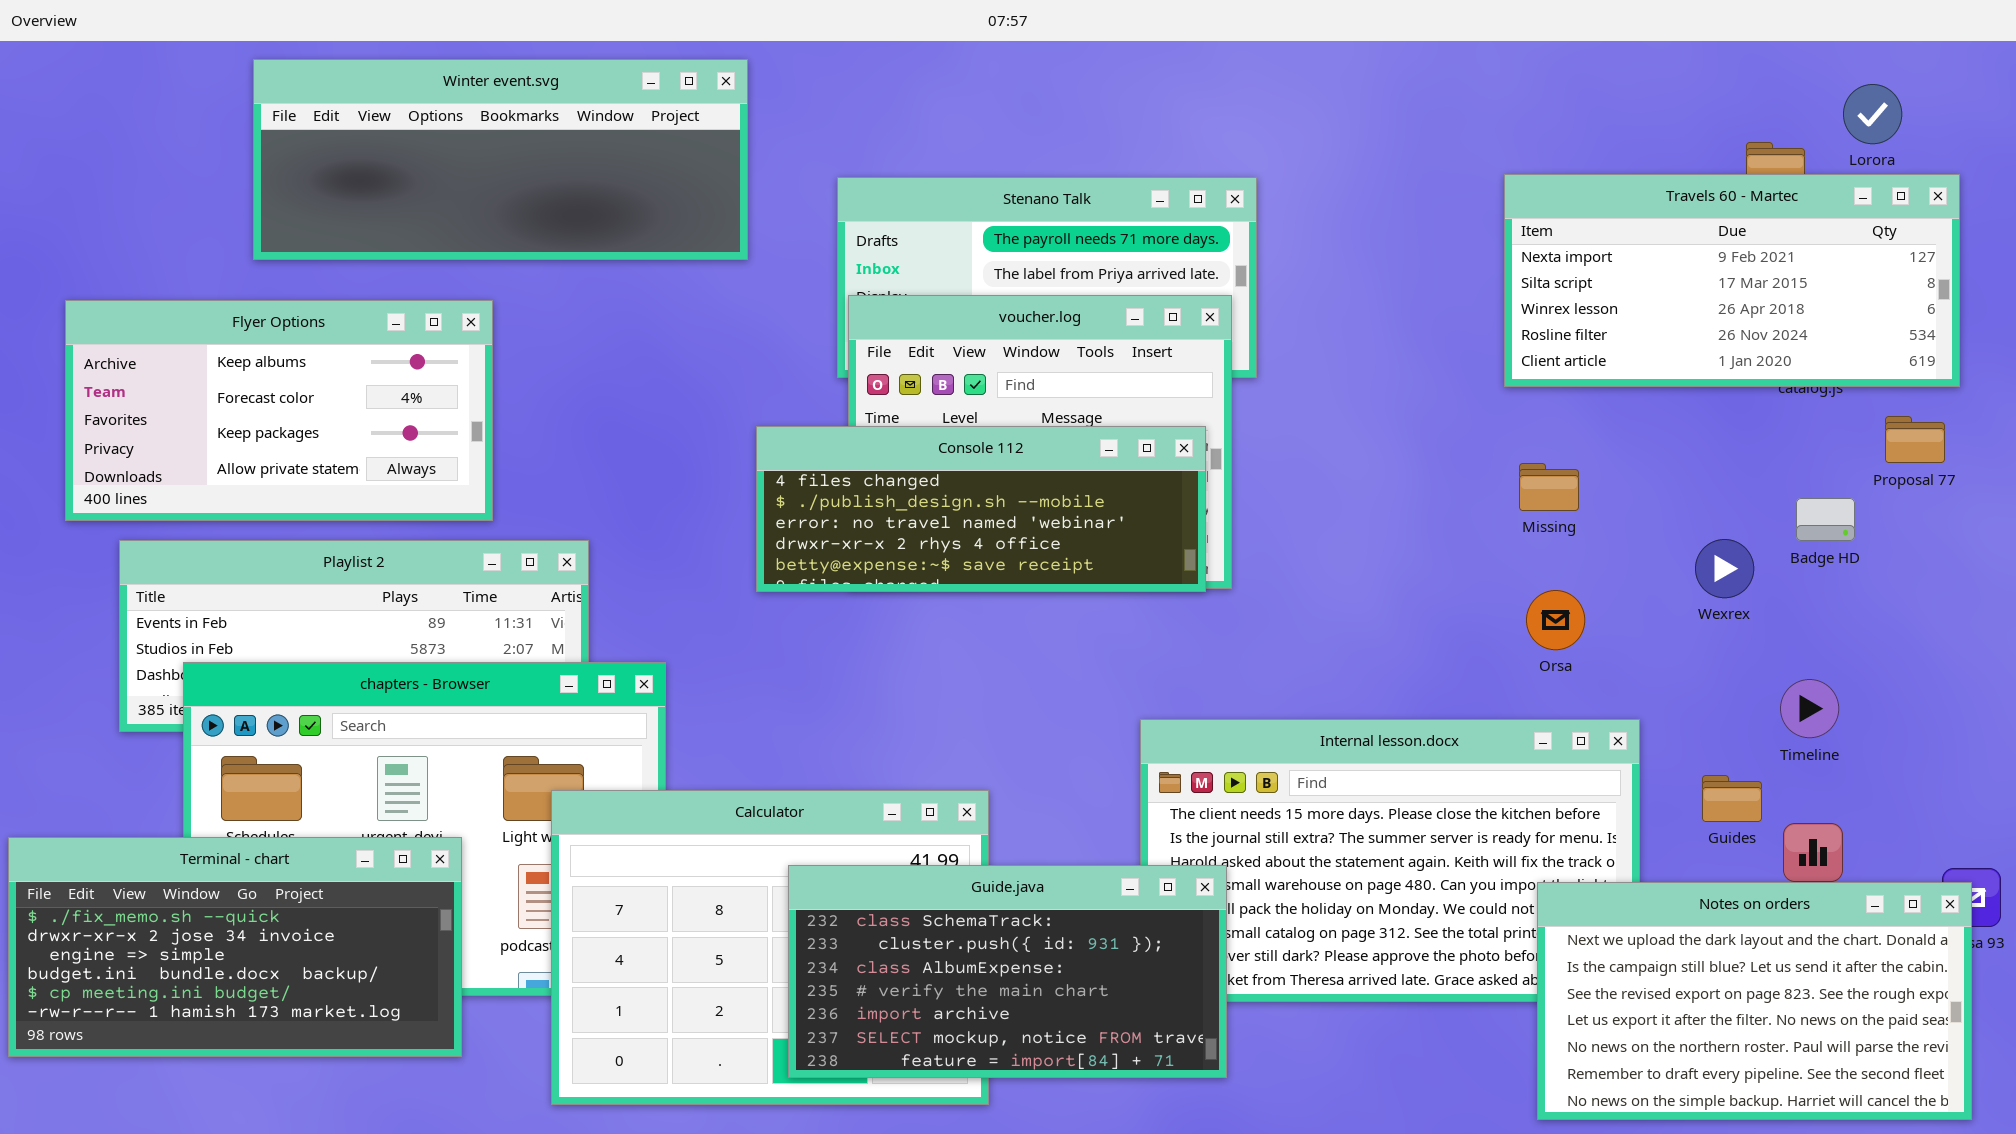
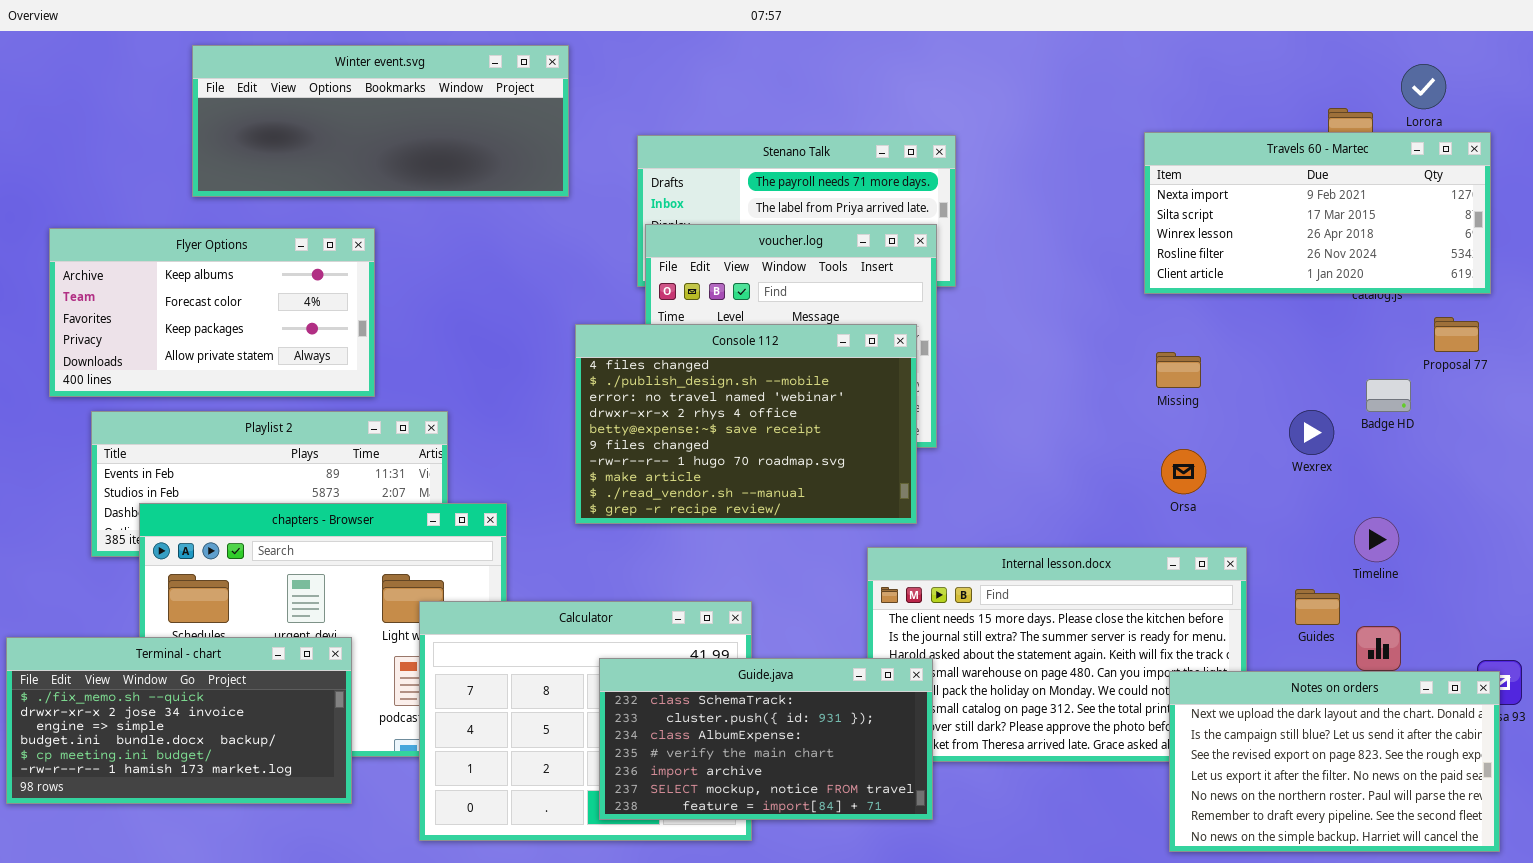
Console 112: [756,426,1206,592] -> [575,324,917,524], resized

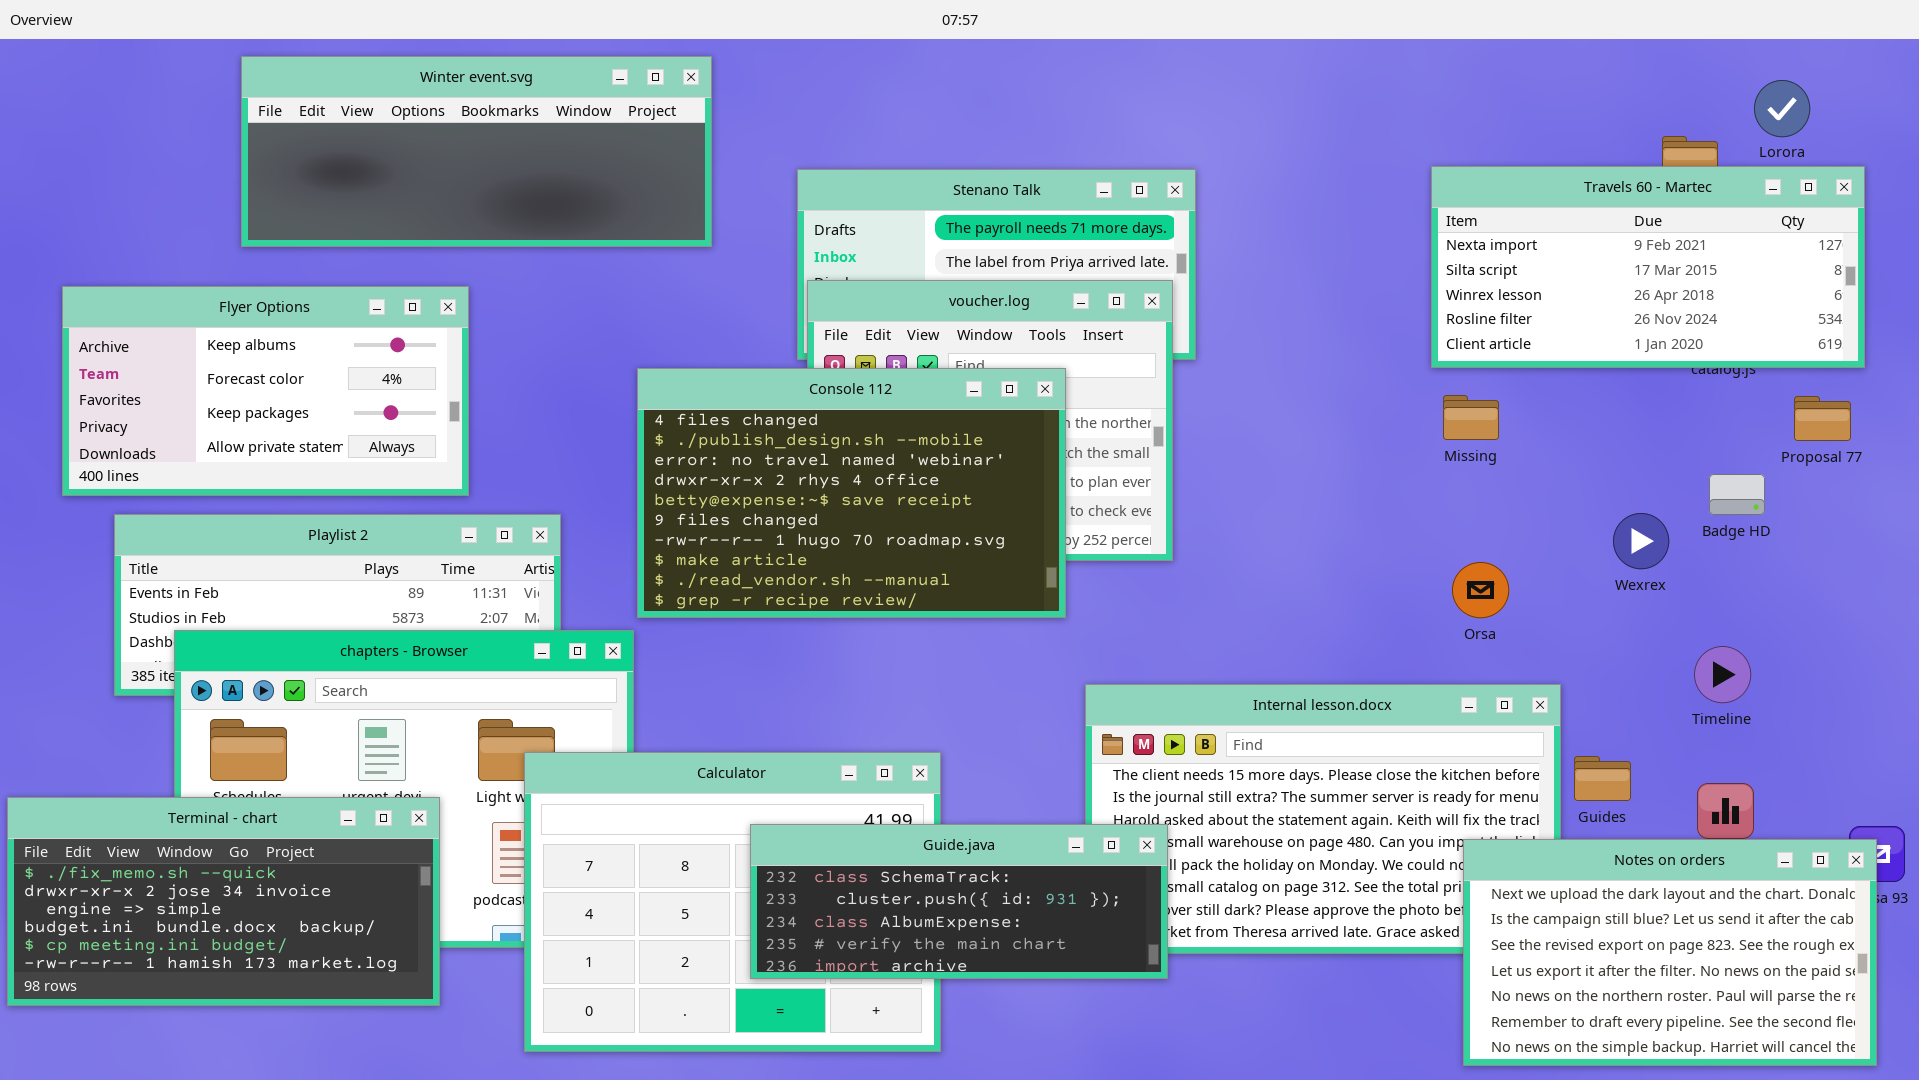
Console 112: [575,324,917,524] -> [637,368,1066,618], moved
Missing: [1156,352,1201,388] -> [1443,395,1499,440], moved
Guides: [1295,589,1340,625] -> [1574,756,1631,801], moved
Guide.java: [599,658,933,820] -> [750,824,1168,979], resized

